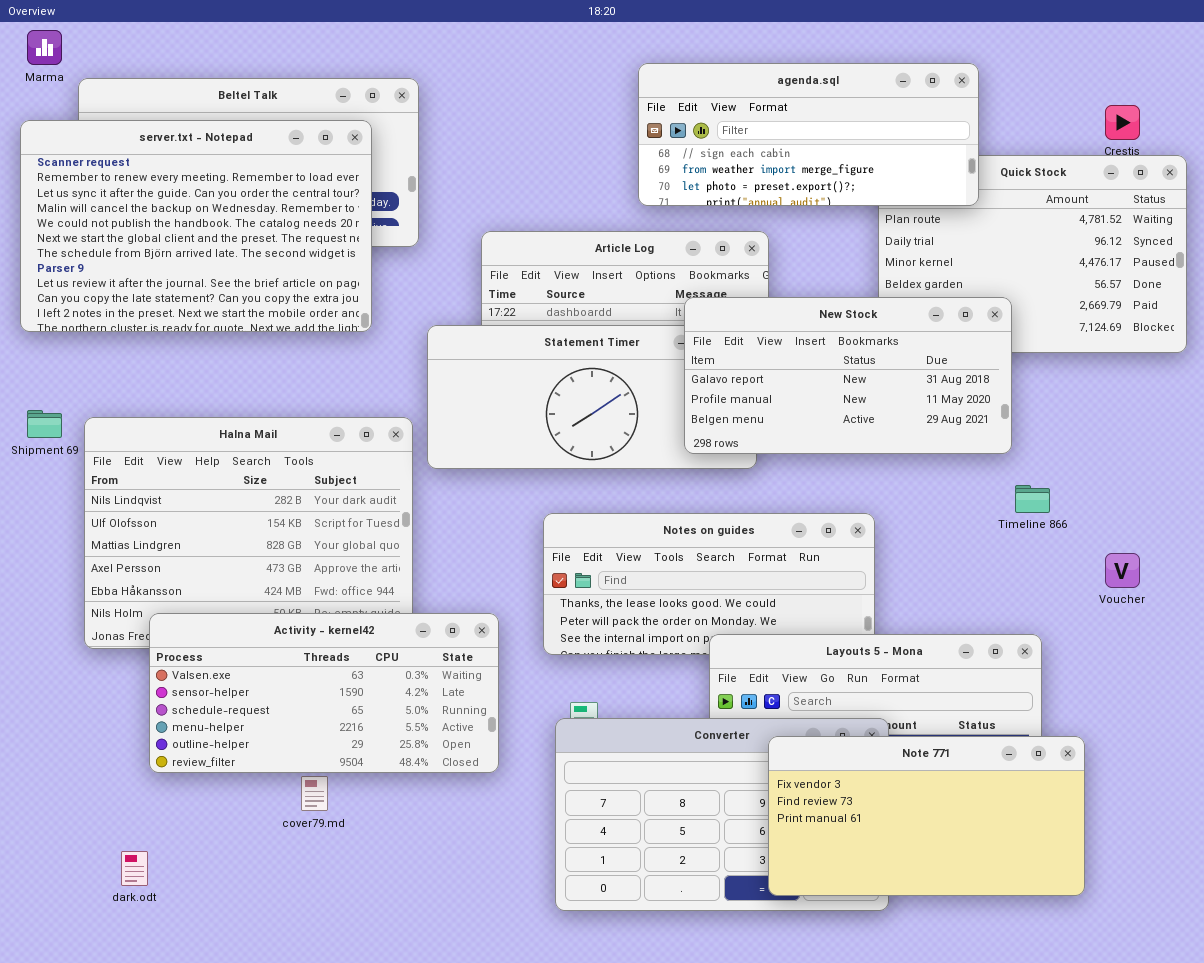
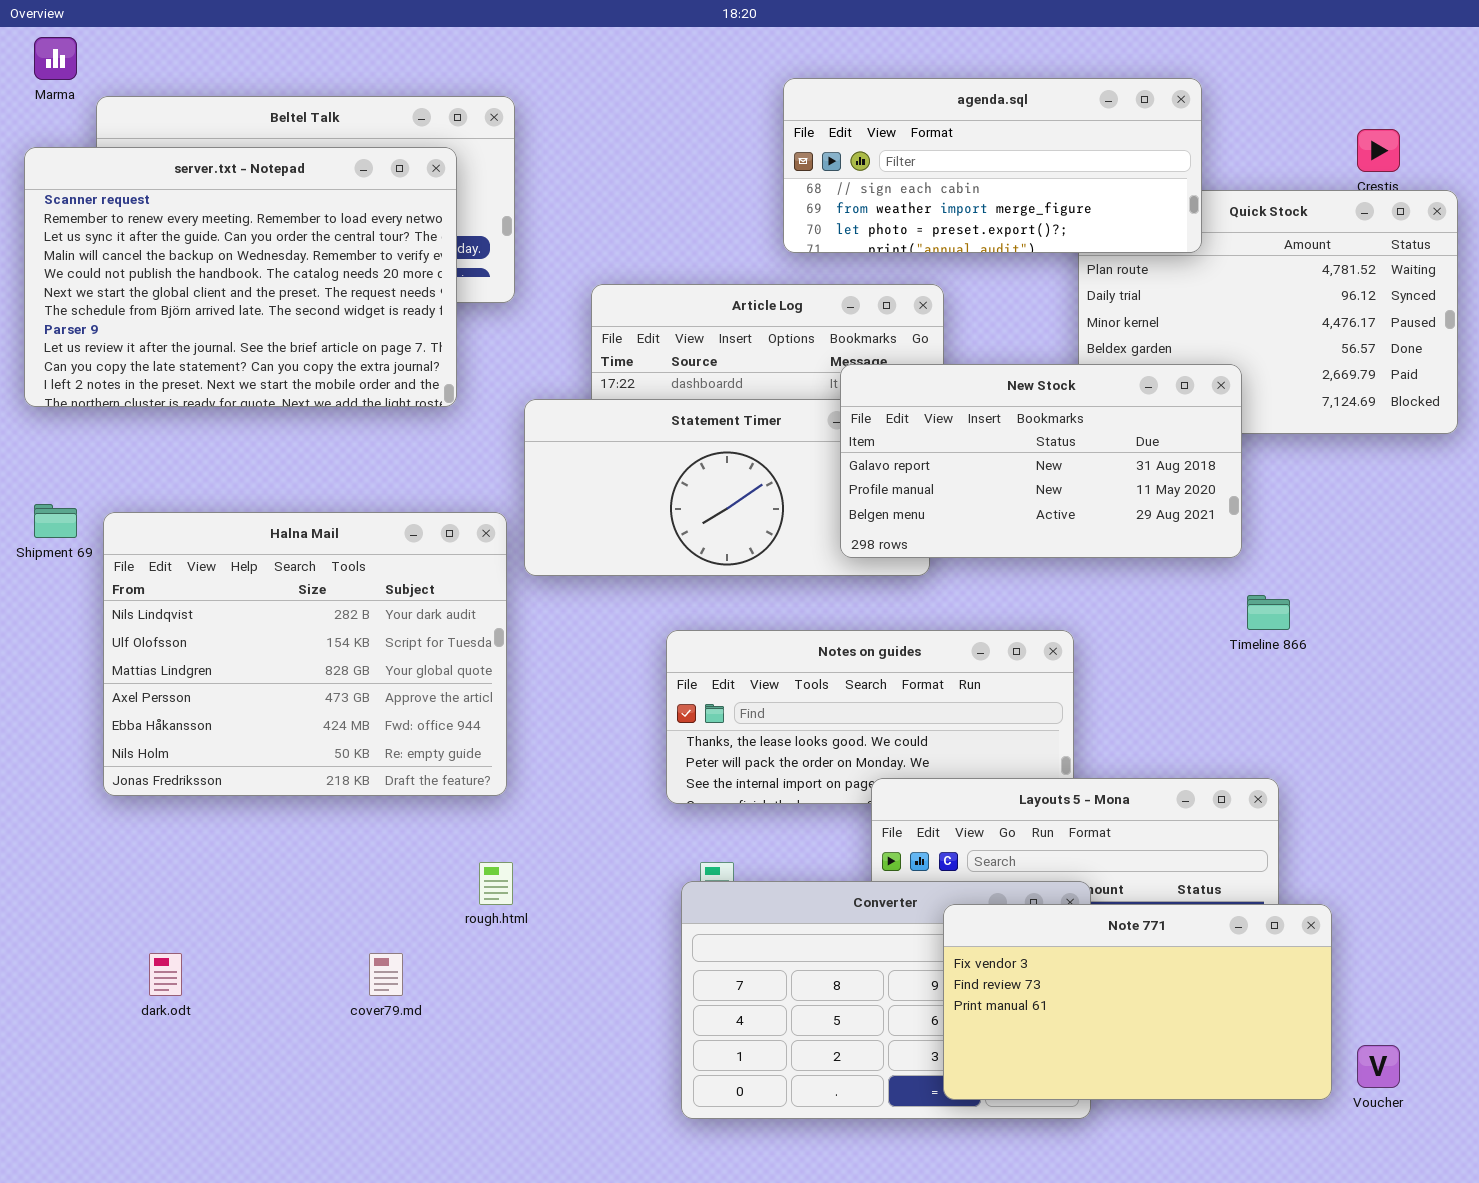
Voucher: [1105,553,1140,588] -> [1357,1045,1400,1088], moved
Activity - kernel42: [149,613,499,773] -> none, closed
dark.odt: [121,851,148,886] -> [149,953,182,996], moved

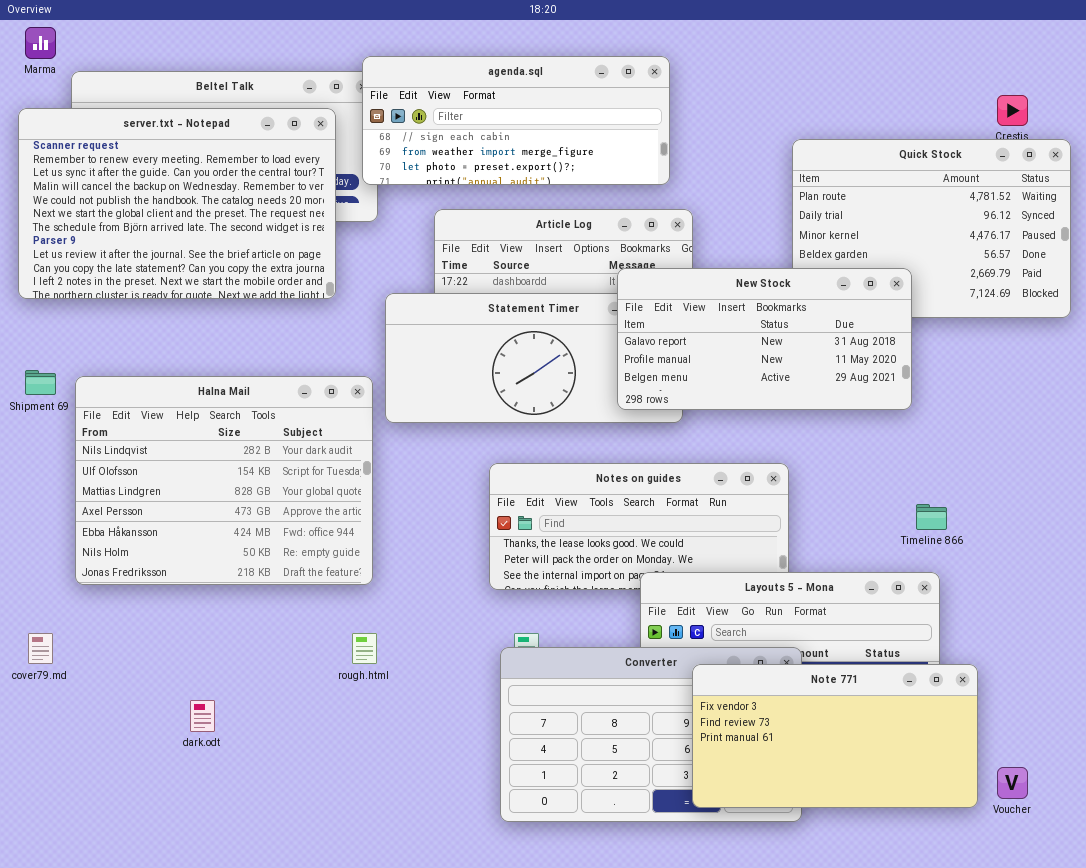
agenda.sql: [783,78,1202,253] -> [362,56,670,185], moved
Timeline 866: [1247,595,1290,630] -> [916,504,947,530], moved
dark.odt: [149,953,182,996] -> [190,700,215,732], moved
cover79.md: [369,953,403,996] -> [28,633,53,664], moved

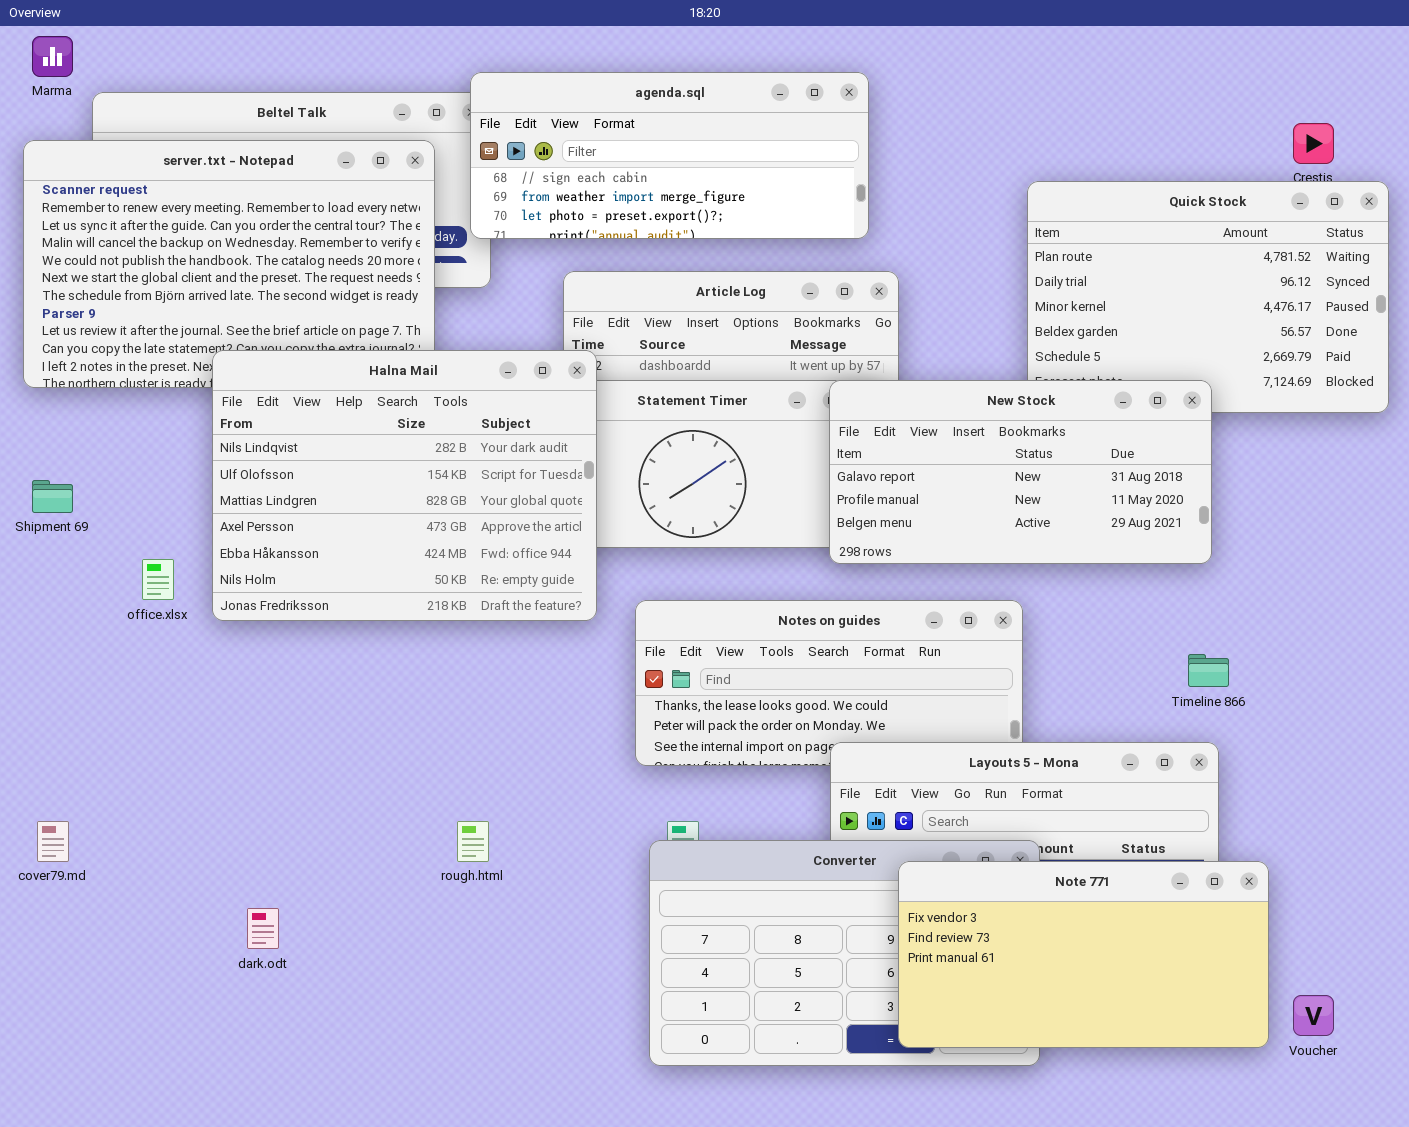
New Stock: [617,268,912,410] -> [829,380,1212,564], moved
Halna Mail: [75,376,373,585] -> [212,350,597,621], moved

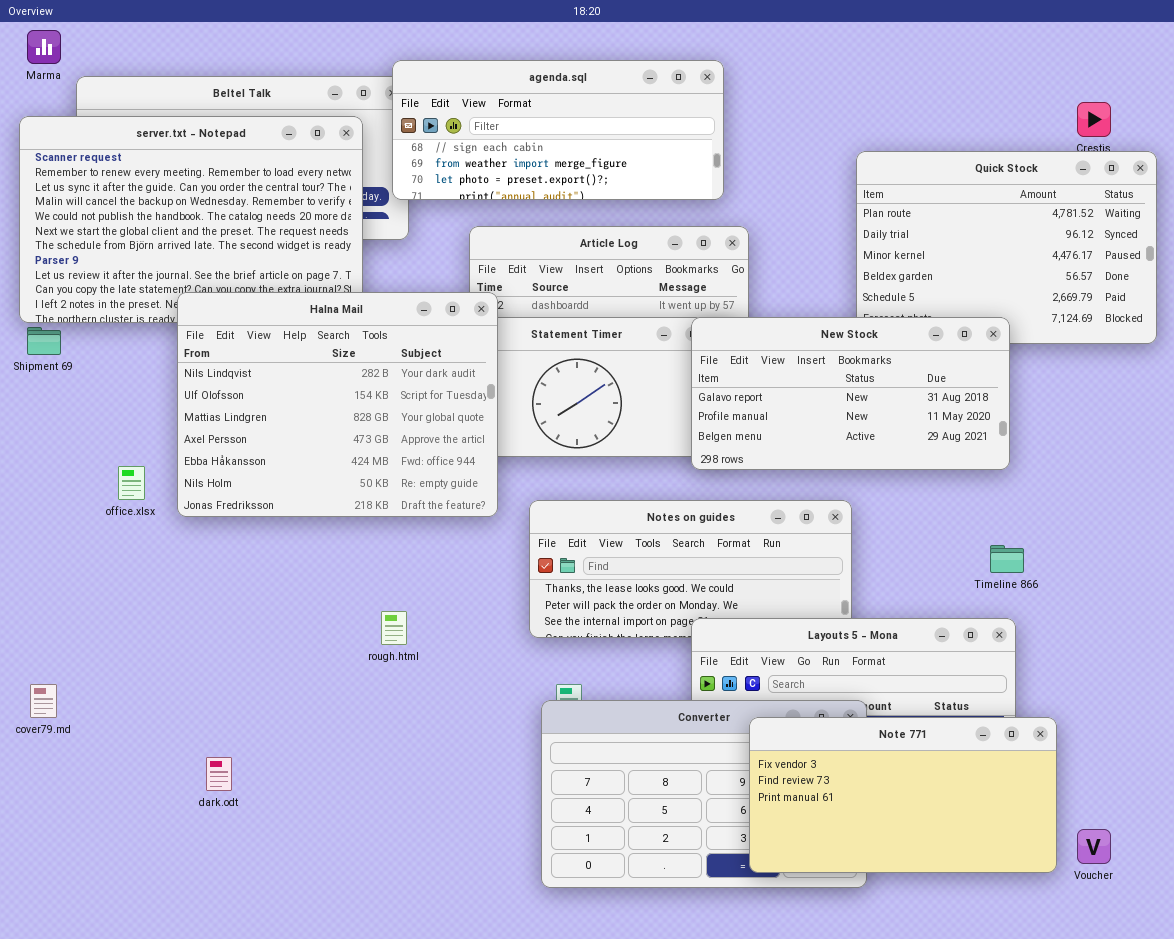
Shipment 69: [32,480,73,513] -> [27,327,61,355], moved
rough.html: [457,821,489,862] -> [381,611,407,645], moved

